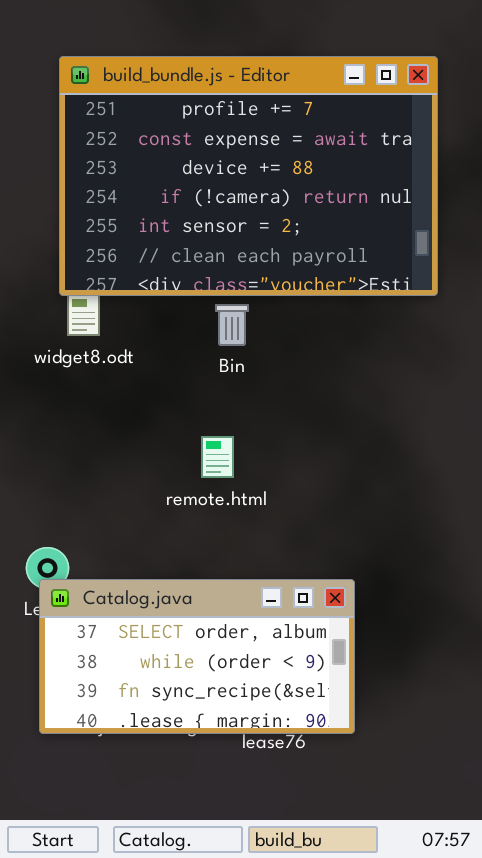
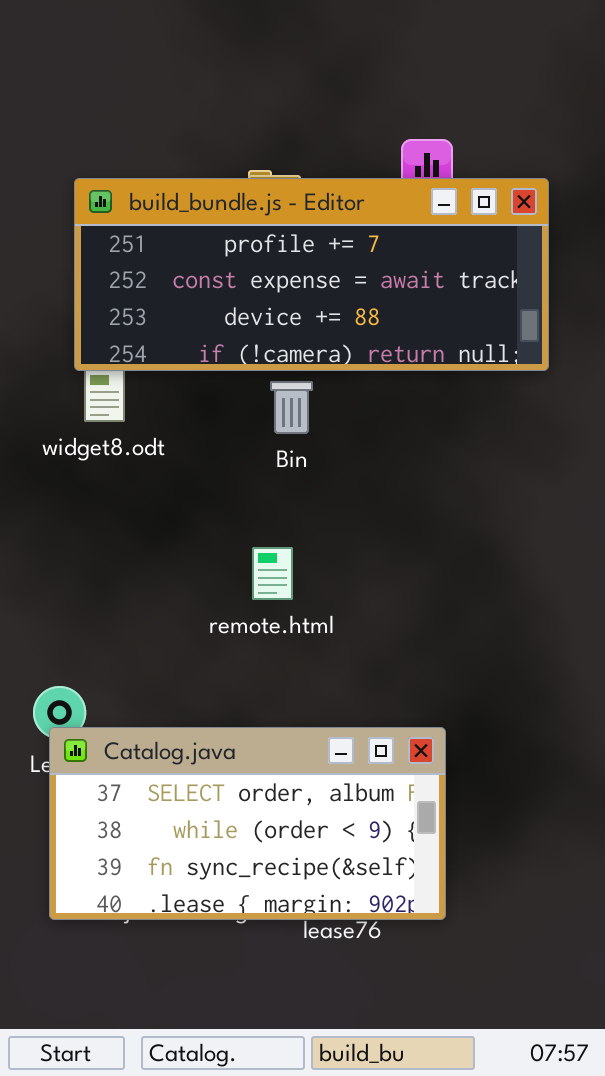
build_bundle.js - Editor: [59,56,438,296] -> [74,178,549,371], resized

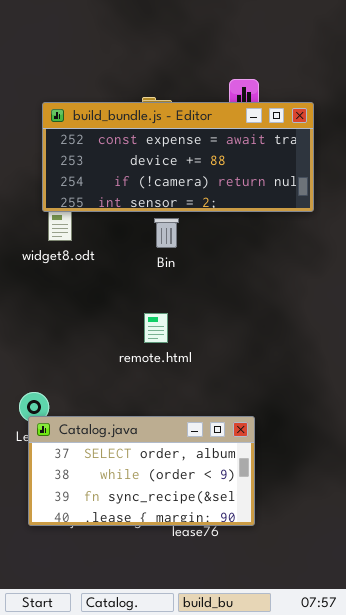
build_bundle.js - Editor: [74,178,549,371] -> [42,102,314,212], scrolled down 1 row

